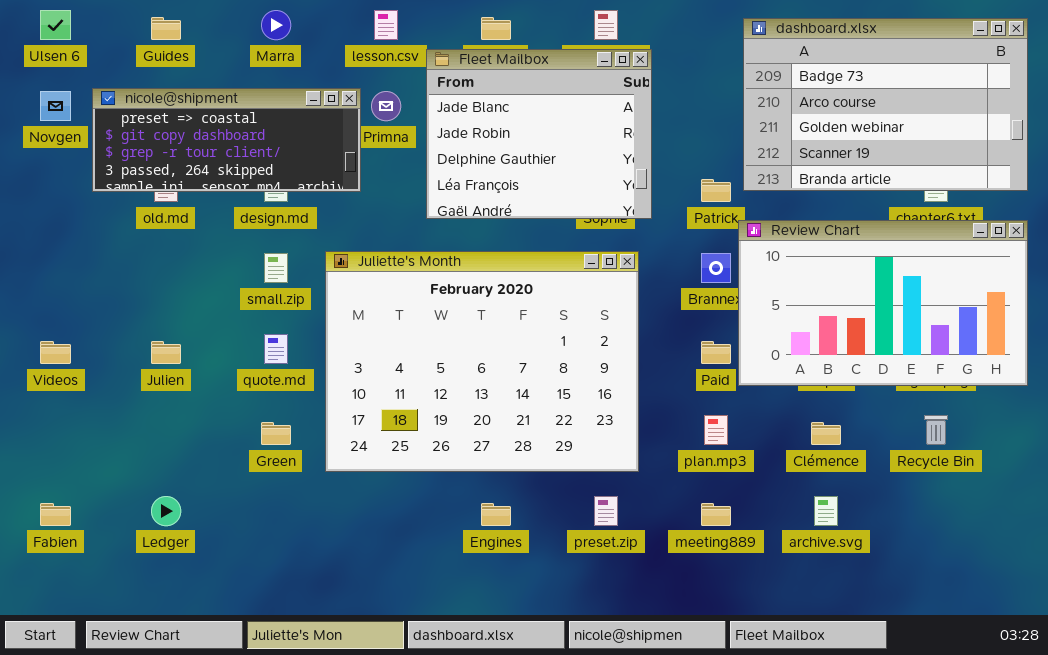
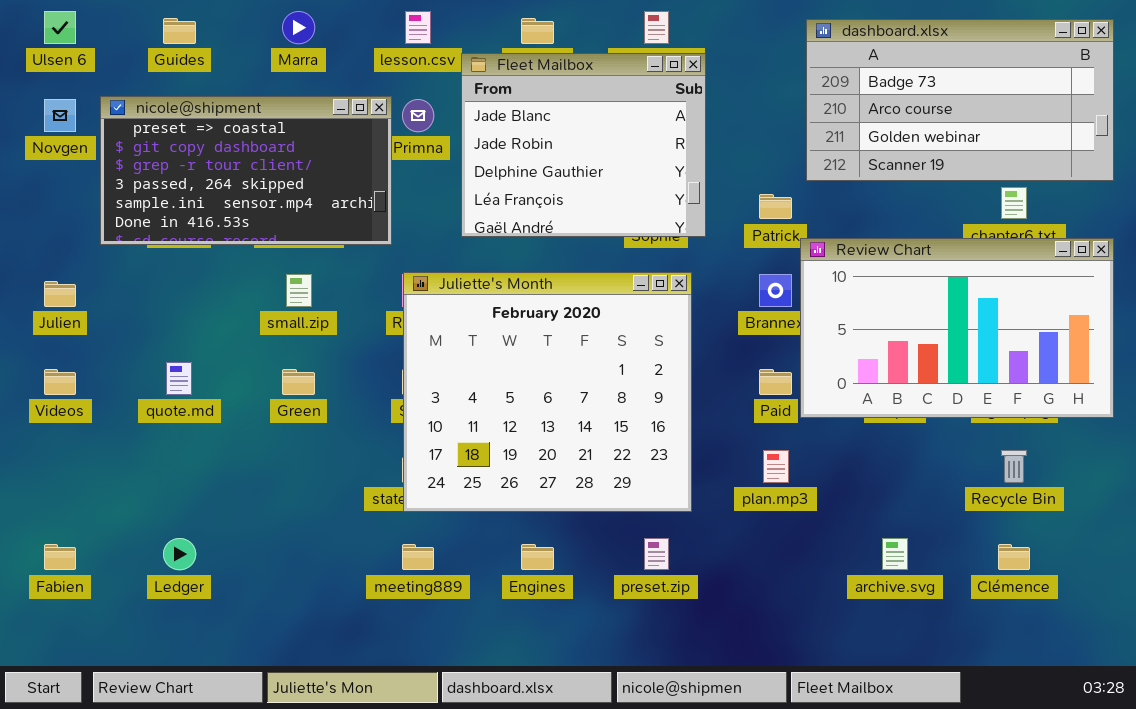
dashboard.xlsx: [743,18,1028,191] -> [806,19,1114,181], resized
nicole@shipment: [92,88,361,192] -> [100,96,392,245], resized
Juliette's Month: [325,251,639,472] -> [403,272,692,512], resized
quote.md: [264,334,288,364] -> [166,362,192,395], moved
Julien: [151,341,181,364] -> [44,281,76,307], moved
Green: [261,422,291,445] -> [282,369,315,395], moved
Clémence: [811,422,841,445] -> [998,544,1030,570], moved
meeting889: [701,503,731,526] -> [402,544,434,570], moved

